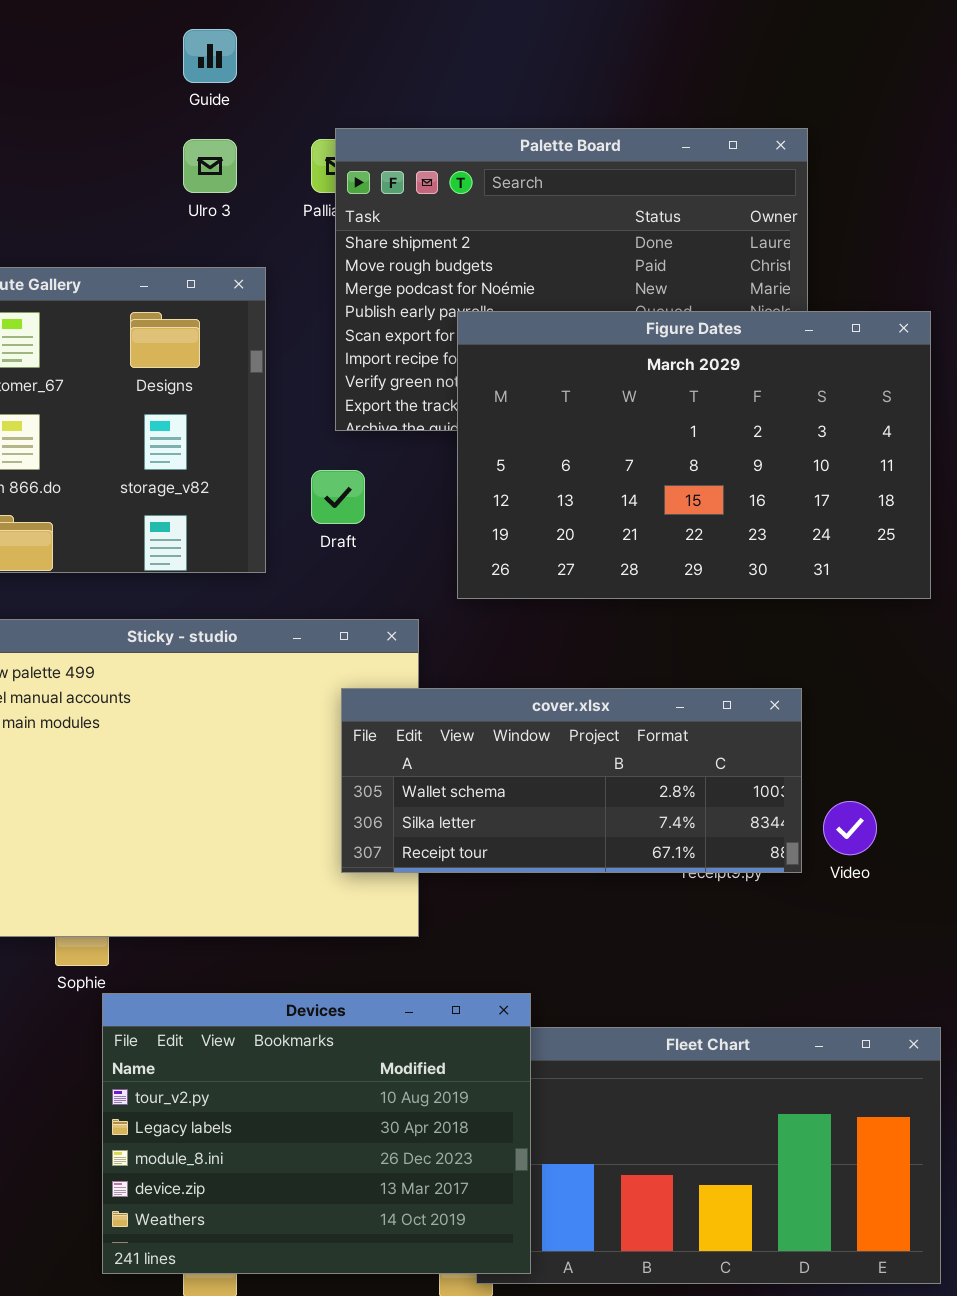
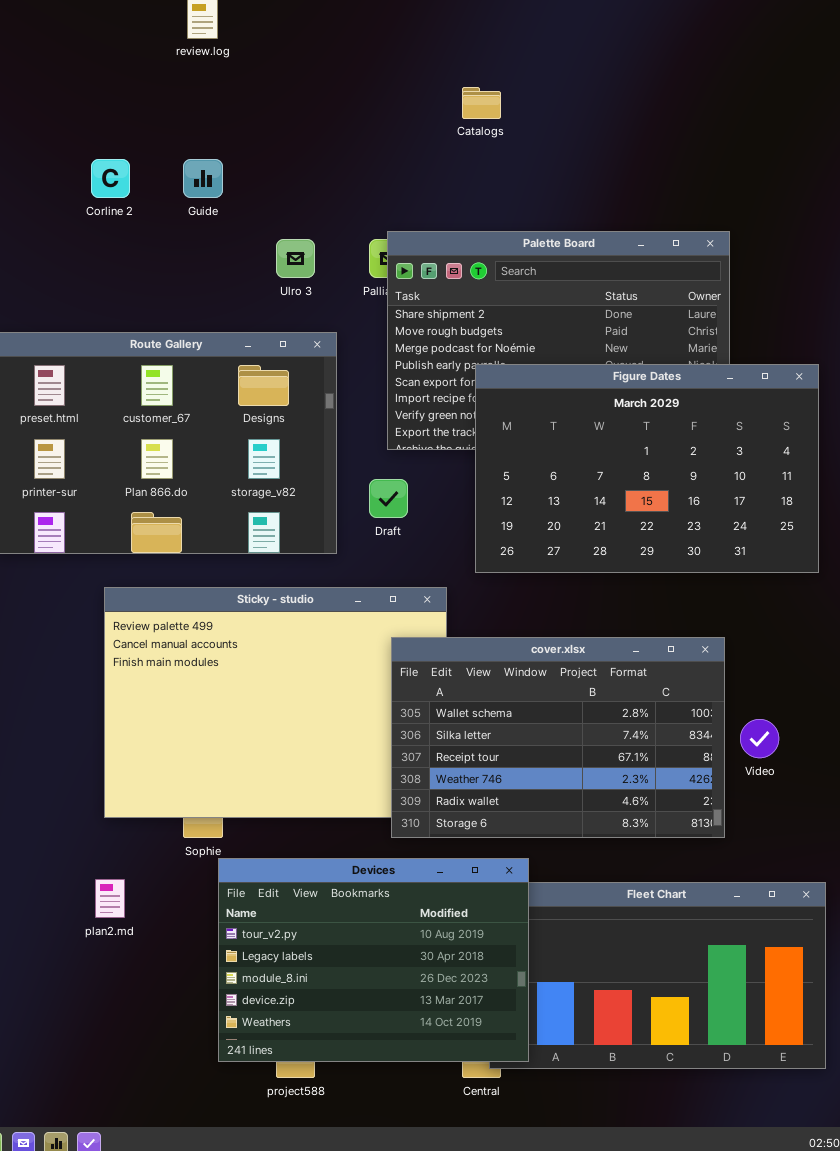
Guide: [183,29,237,83] -> [183,159,223,198], moved
cover.xlsx: [341,688,802,873] -> [391,637,725,838], resized

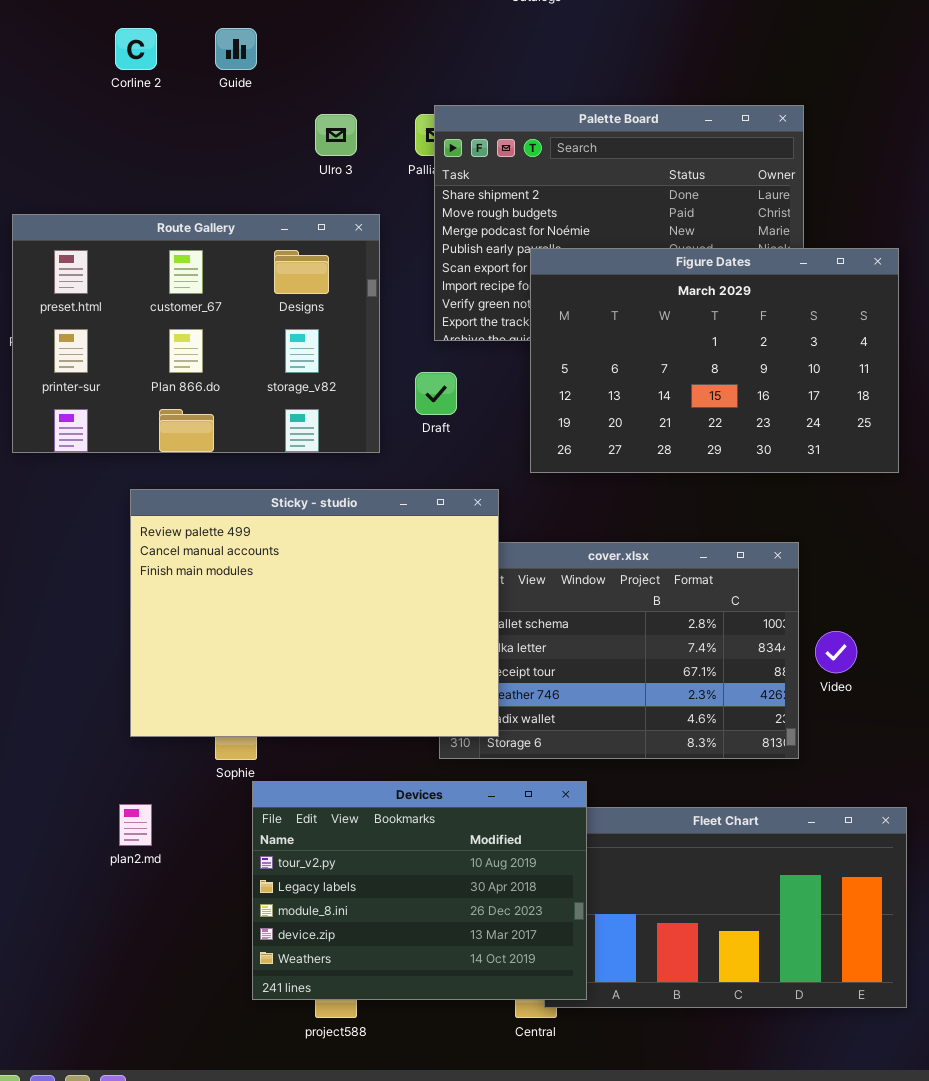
Sticky - studio: [104,587,447,818] -> [130,489,499,737], raised

